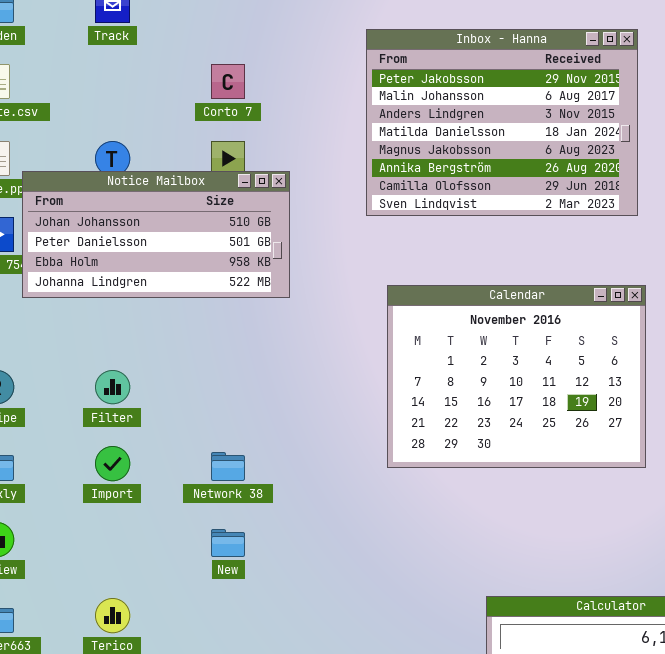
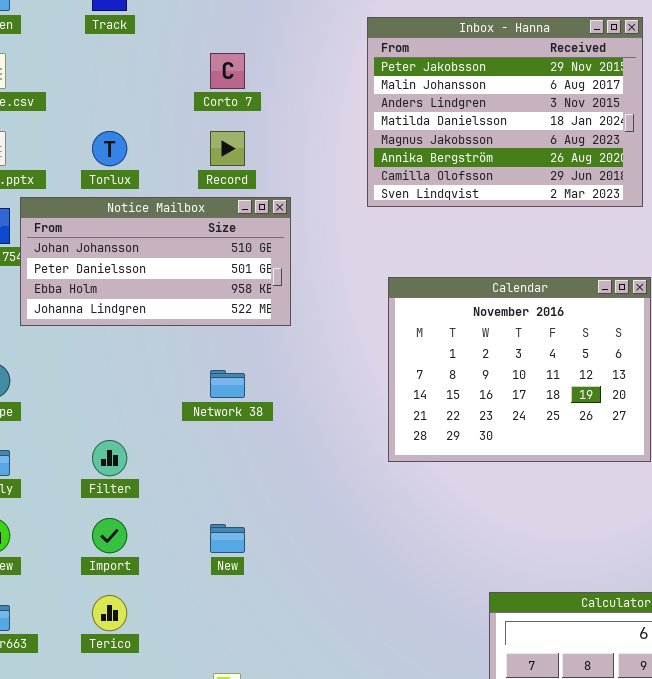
Notice Mailbox: [22,171,290,298] -> [20,197,291,326], moved
Filter: [95,370,130,404] -> [92,440,127,476], moved
Import: [95,446,130,481] -> [92,518,127,553], moved
Network 38: [211,452,245,481] -> [210,370,245,398], moved

